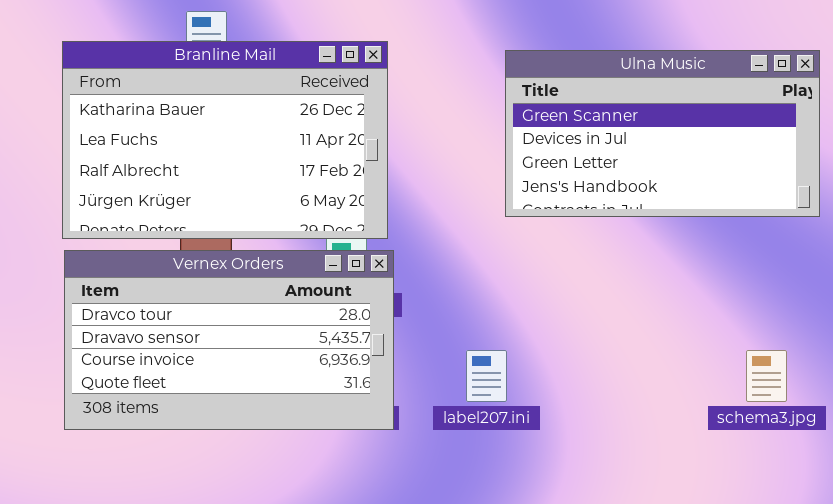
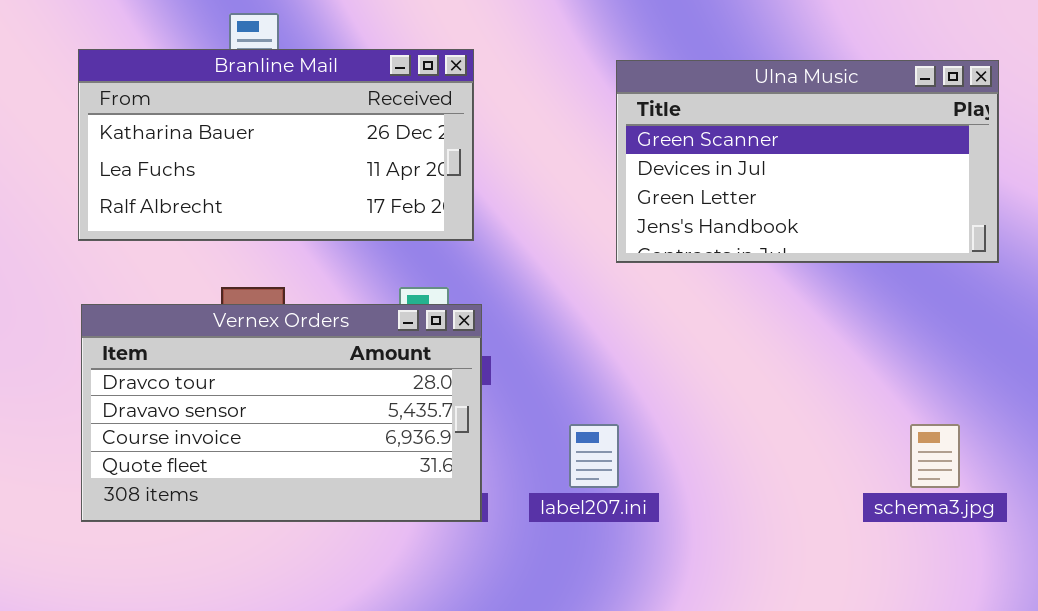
Branline Mail: [62,41,388,239] -> [78,49,474,241], resized

